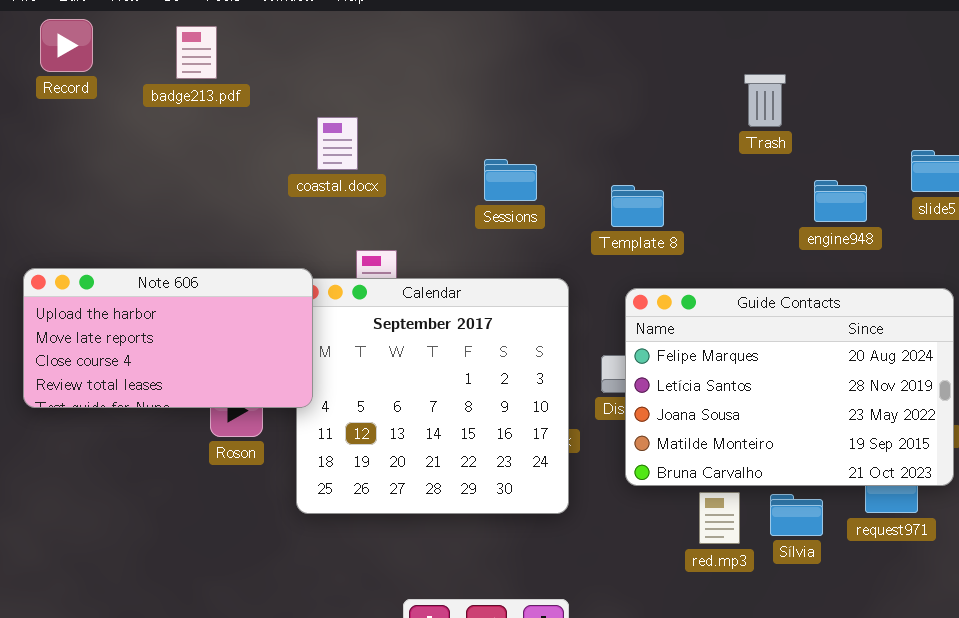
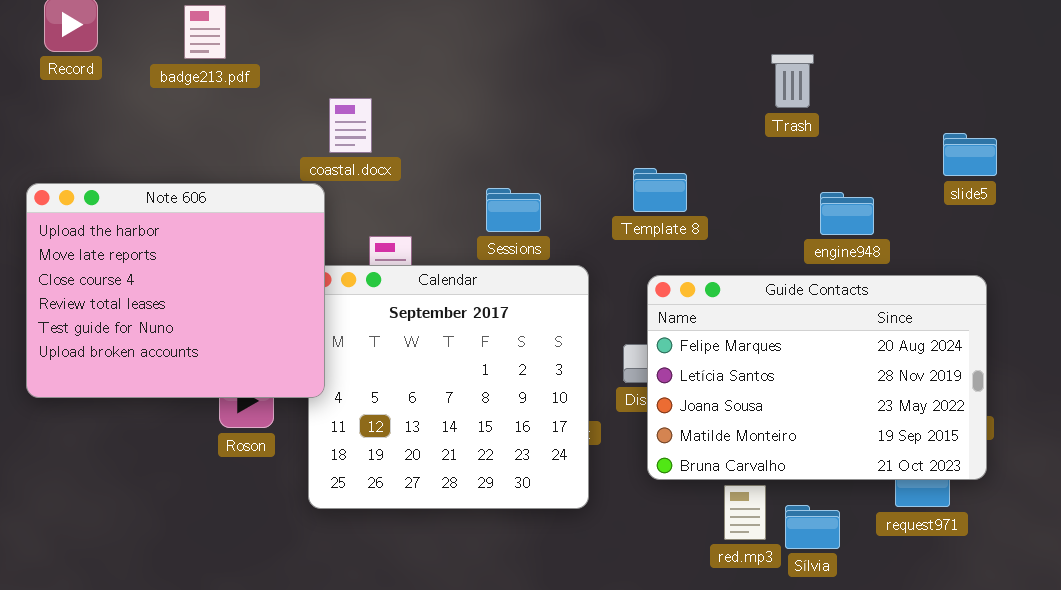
Sessions: [484,159,537,201] -> [486,188,541,232], moved
engine948: [814,180,867,222] -> [820,192,874,235], moved
Note 606: [23,268,313,408] -> [26,183,325,398], resized
Sílvia: [770,494,823,536] -> [785,505,840,549], moved

